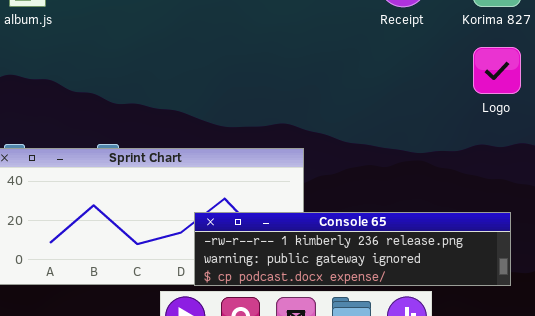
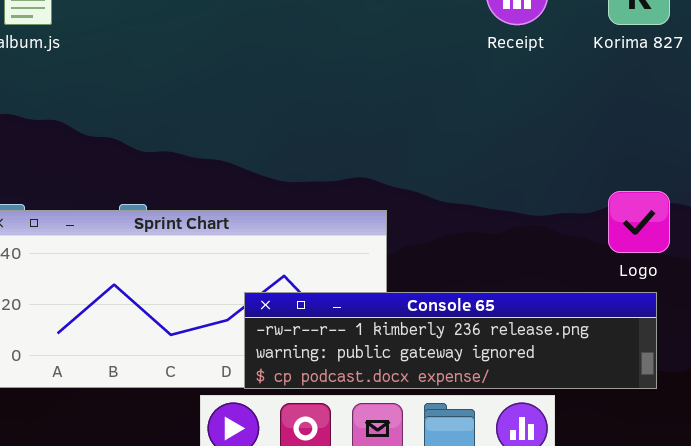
Logo: [473,47,521,94] -> [608,191,670,253], moved

